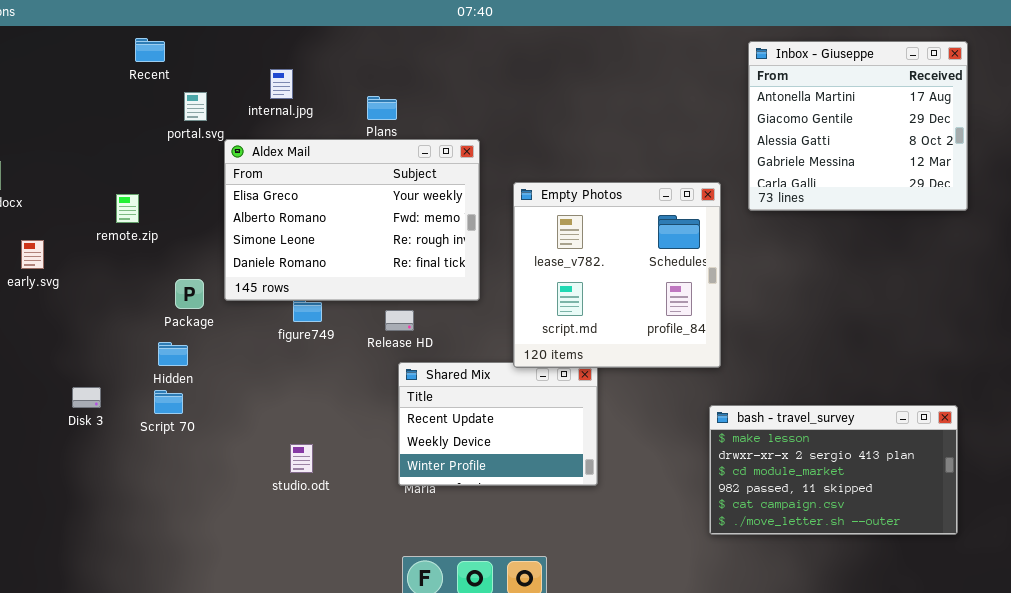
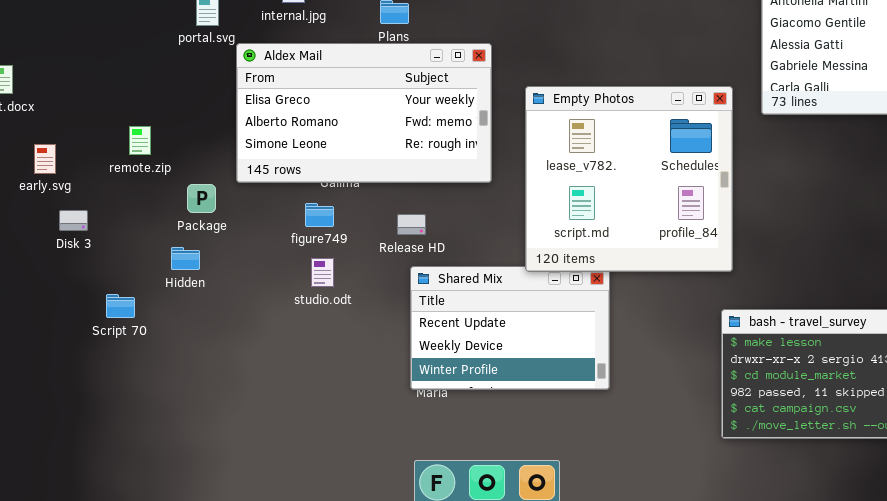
Aldex Mail: [224,139,480,301] -> [236,43,492,183], resized
remote.zip: [116,194,139,223] -> [129,126,151,155], moved
Disk 3: [72,387,101,408] -> [59,210,88,231], moved
Script 70: [154,390,183,414] -> [106,294,135,318], moved
studio.odt: [290,444,313,473] -> [311,258,334,287], moved

